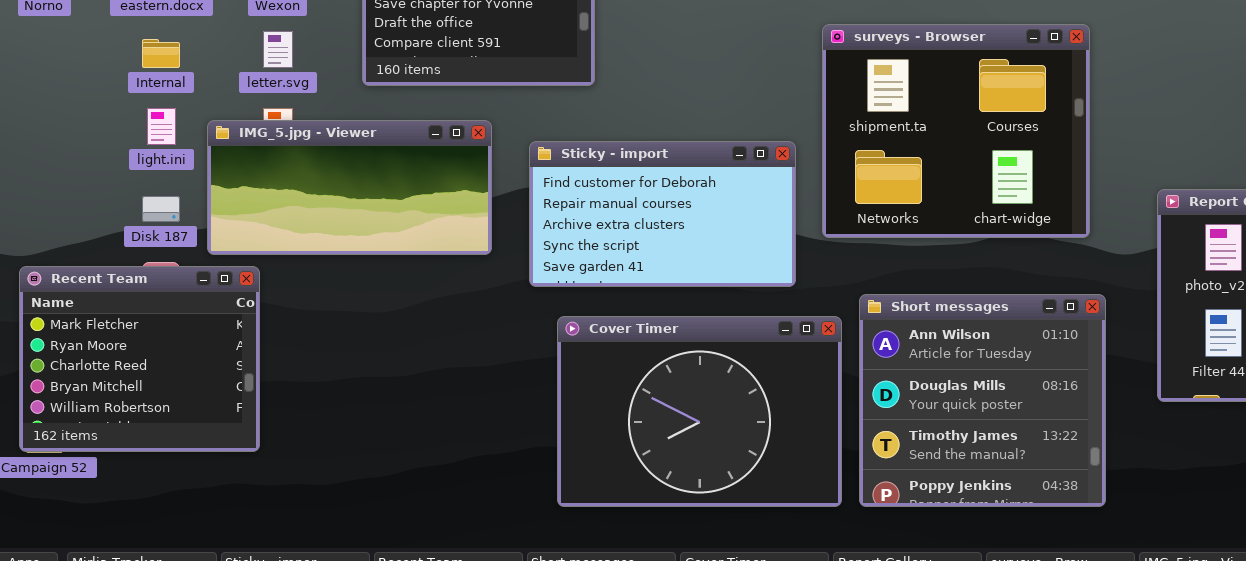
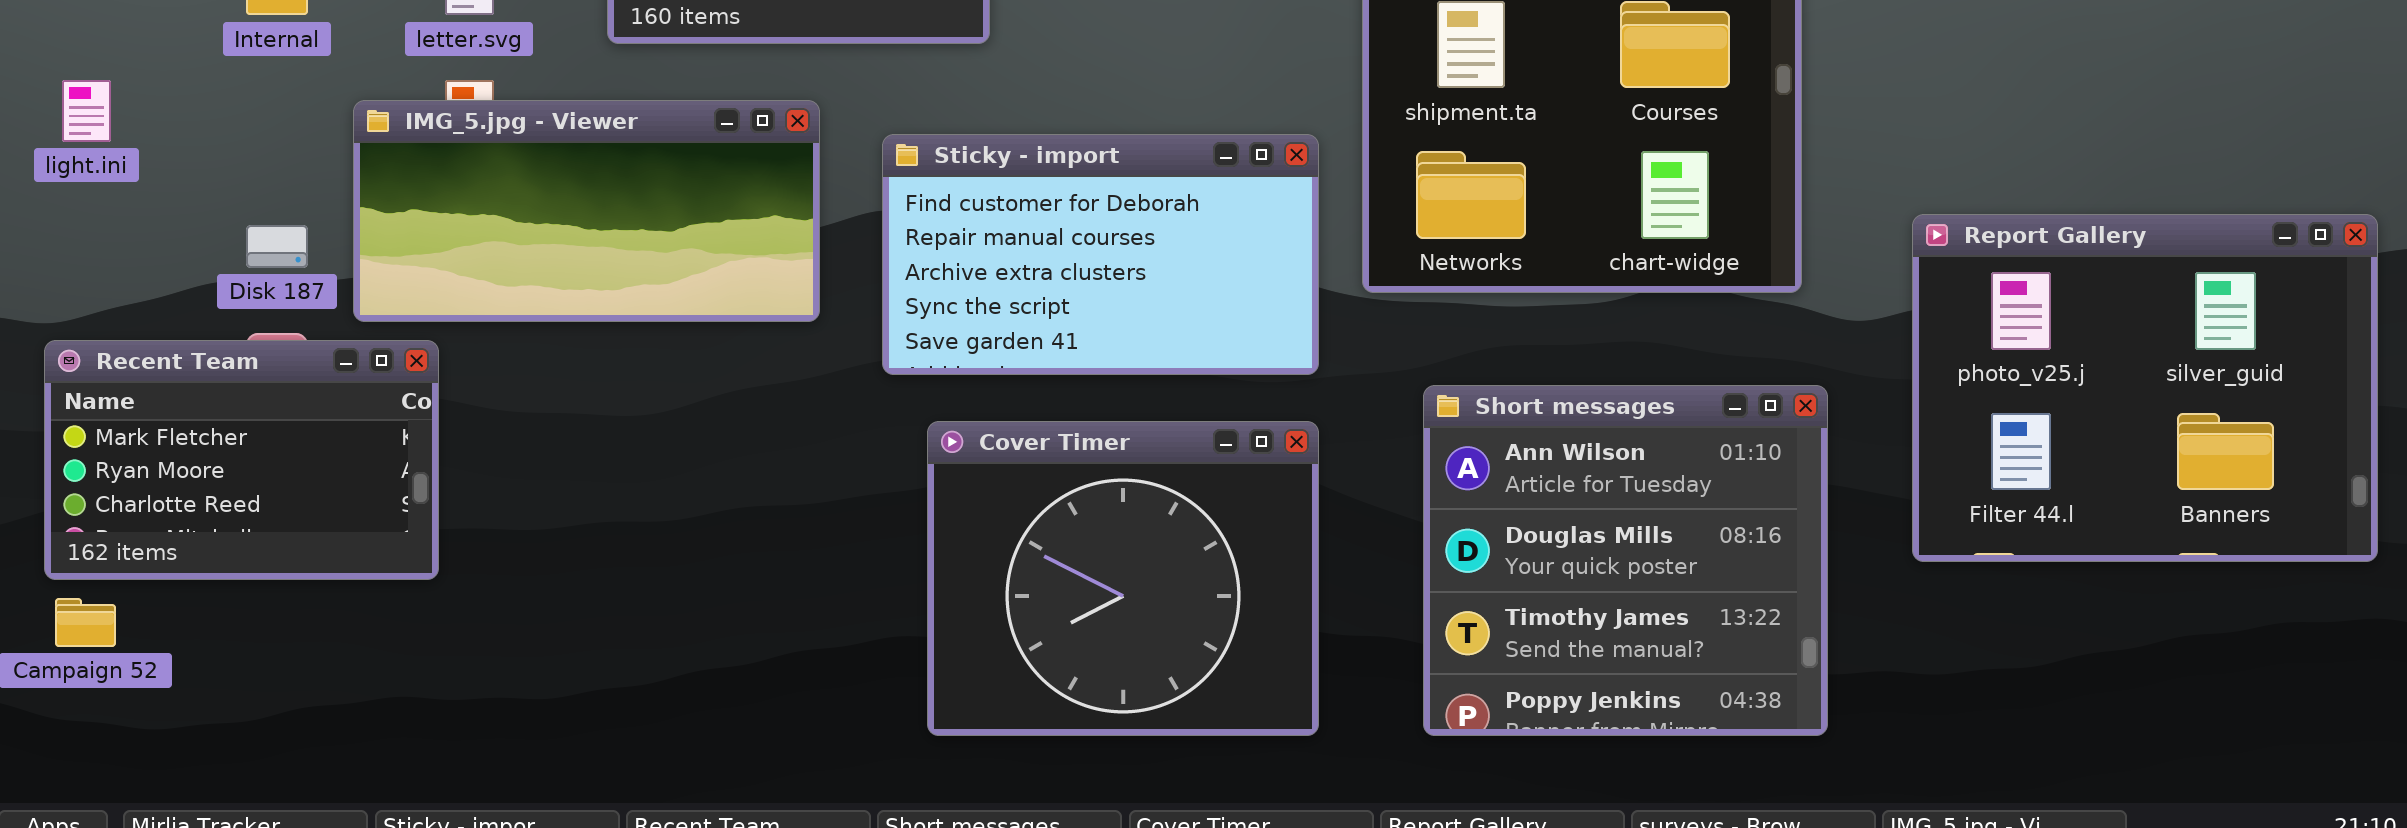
light.ini: [147,108,176,145] -> [62,80,111,142], moved
Recent Team: [19,266,260,452] -> [44,340,439,580], resized
Cover Timer: [557,316,842,507] -> [927,421,1319,736], resized

